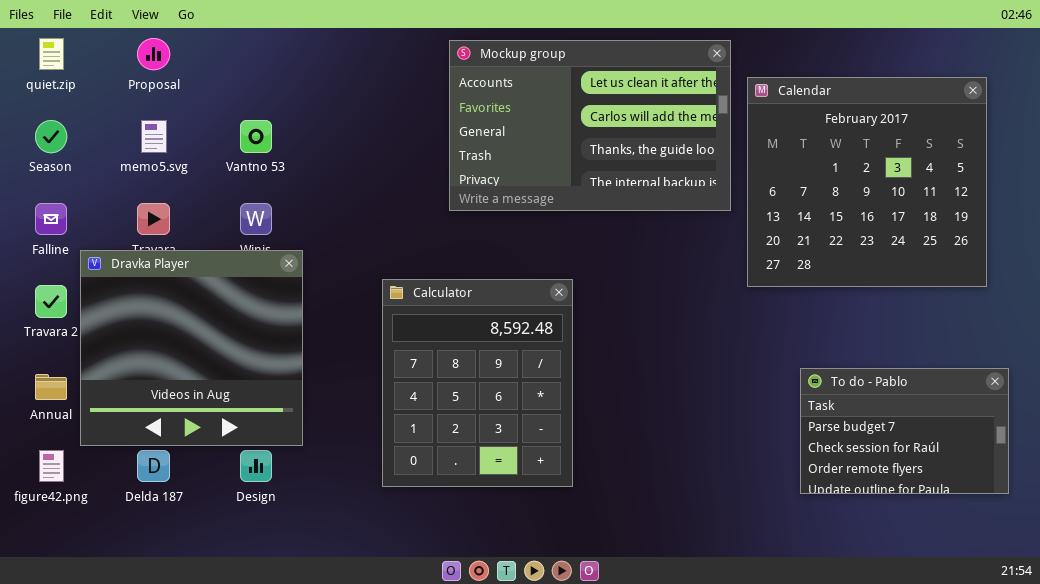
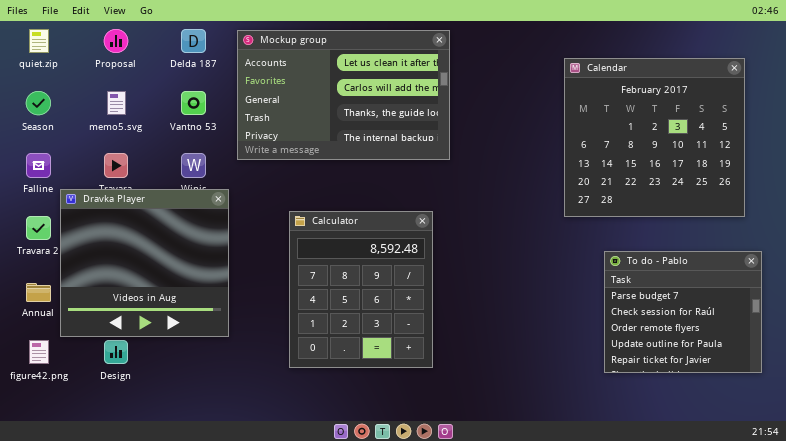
Mockup group: [449,40,731,211] -> [237,30,450,160], moved
To do - Pablo: [800,368,1009,494] -> [604,251,762,373], resized
Delda 187: [137,450,170,482] -> [181,29,206,53], moved
Design: [240,450,272,482] -> [104,340,128,364], moved

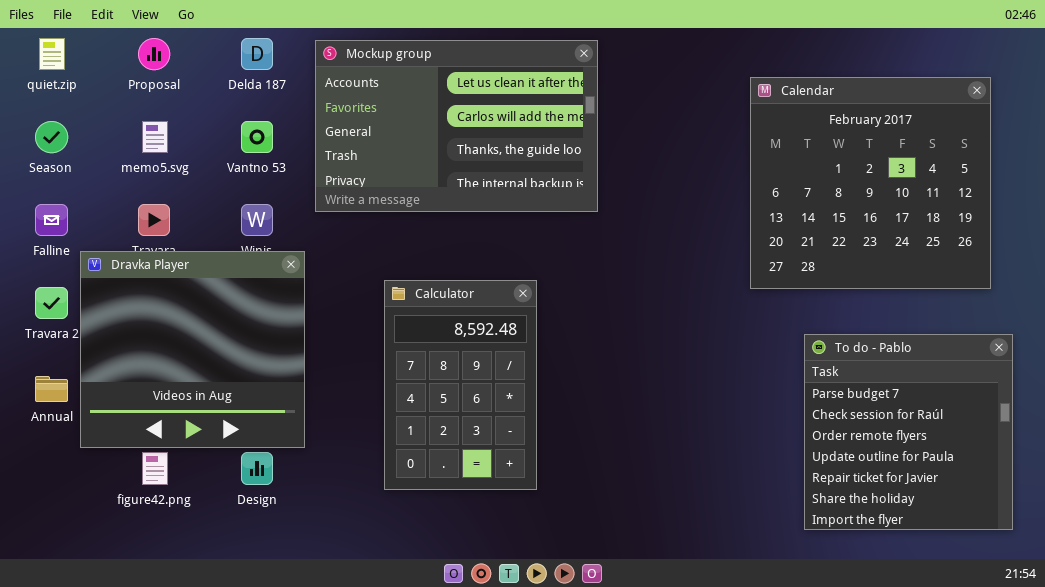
Calculator: [289,211,433,368] -> [384,280,537,490], resized
To do - Pablo: [604,251,762,373] -> [804,334,1013,530], resized
figure42.png: [29,340,49,364] -> [142,452,168,485], moved
Design: [104,340,128,364] -> [241,452,273,485], moved

